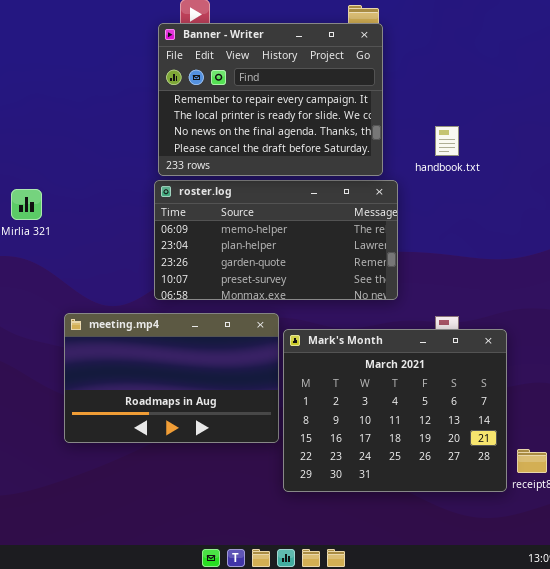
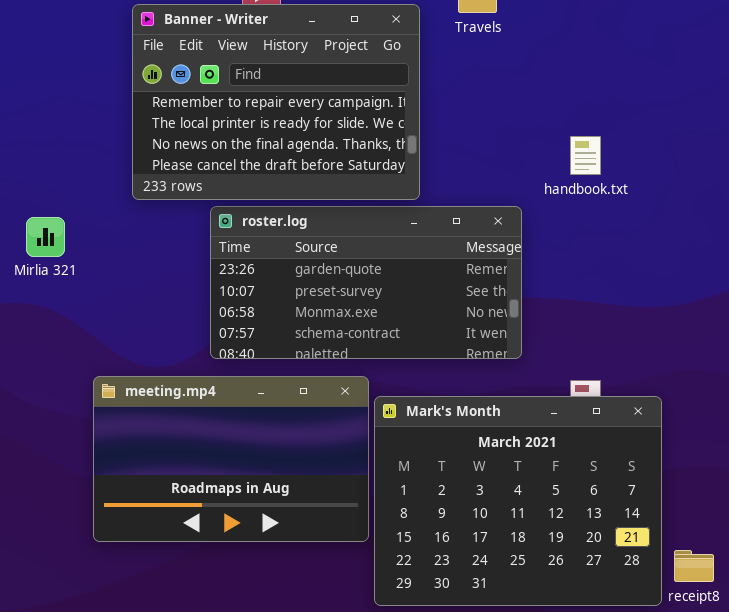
Banner - Writer: [158,23,383,176] -> [132,4,420,200], moved
roster.log: [154,180,398,300] -> [210,206,522,359], scrolled down 2 rows

